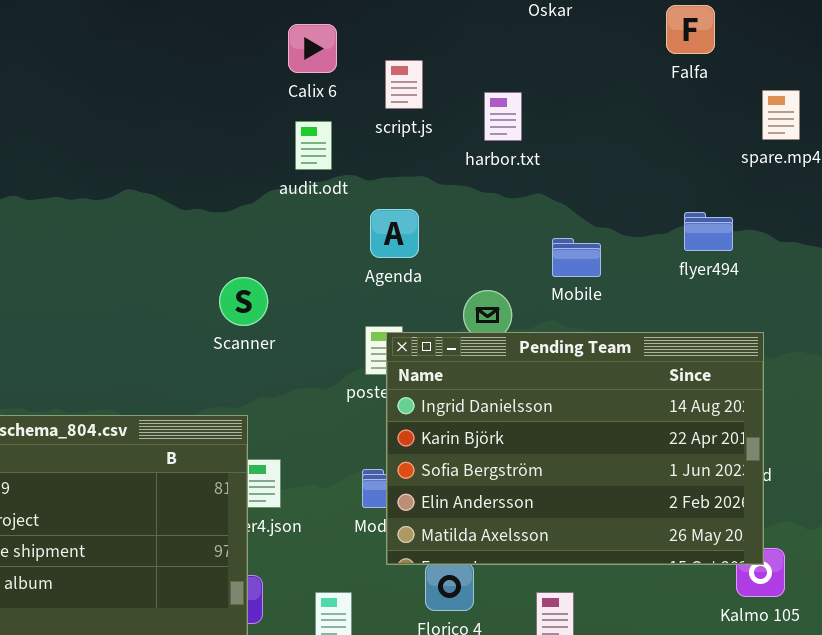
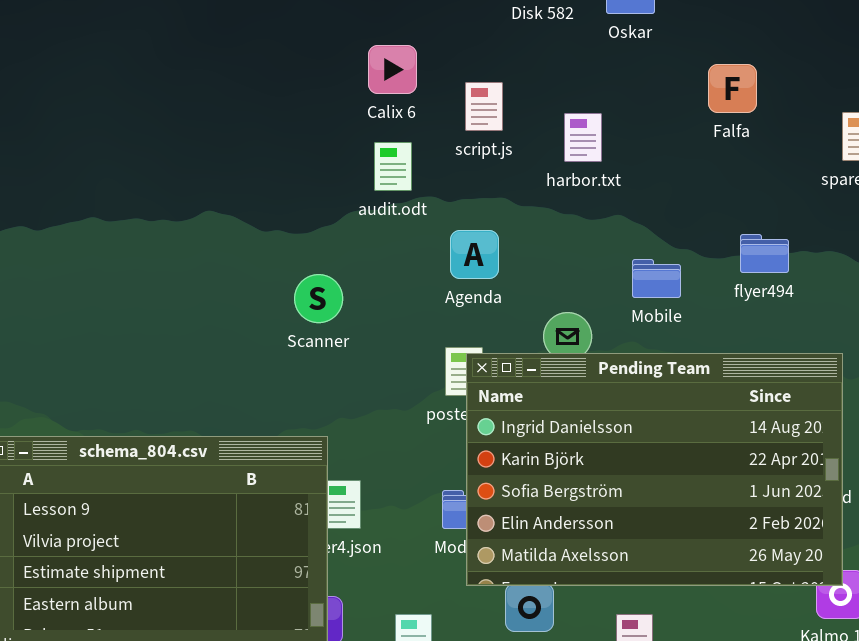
Falfa: [666,5,715,54] -> [708,64,757,113], moved
flyer494: [684,212,733,251] -> [740,234,789,273], moved
Scanner: [219,277,268,326] -> [294,274,343,323], moved

